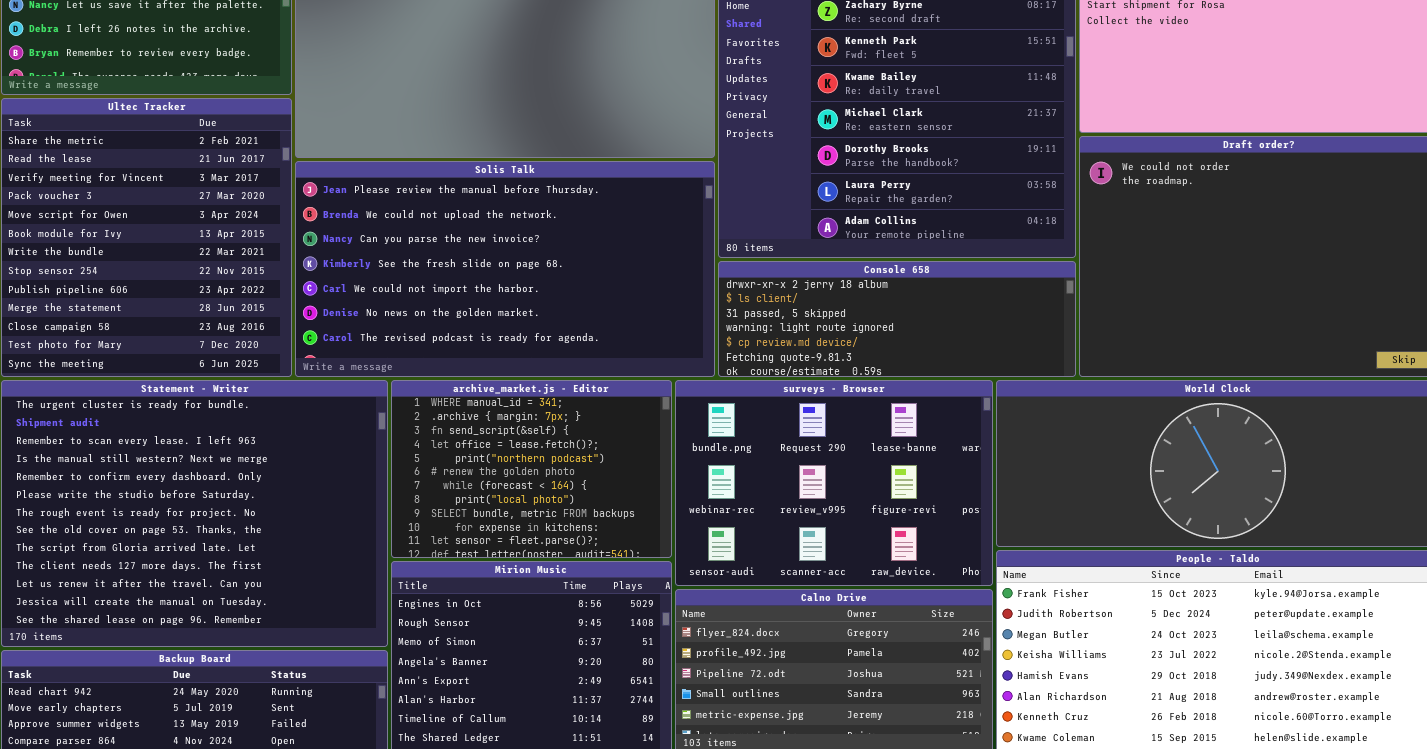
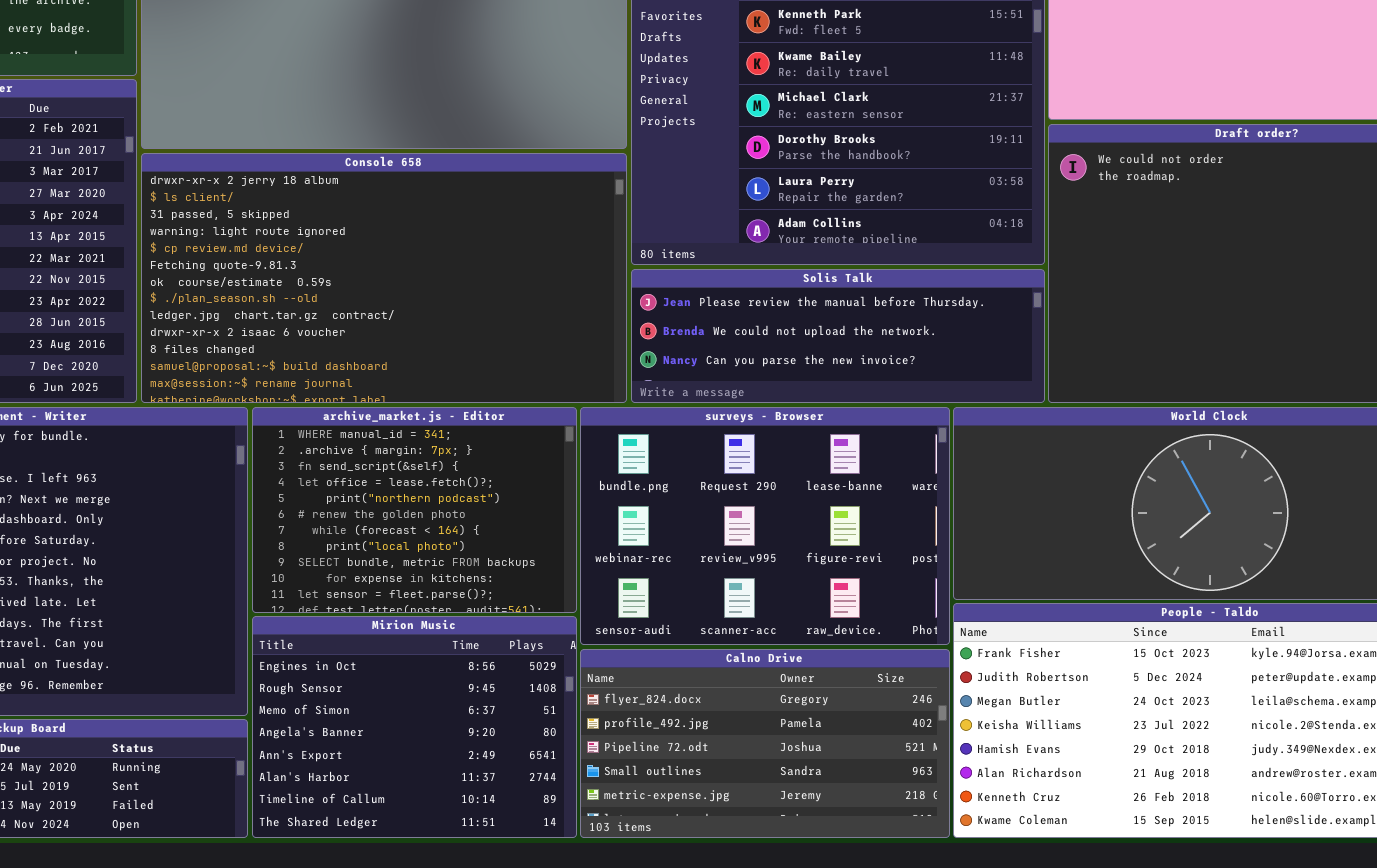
Solis Talk: [295,161,715,377] -> [631,269,1045,403], moved, resized
Console 658: [718,261,1076,377] -> [141,153,627,403], moved, resized

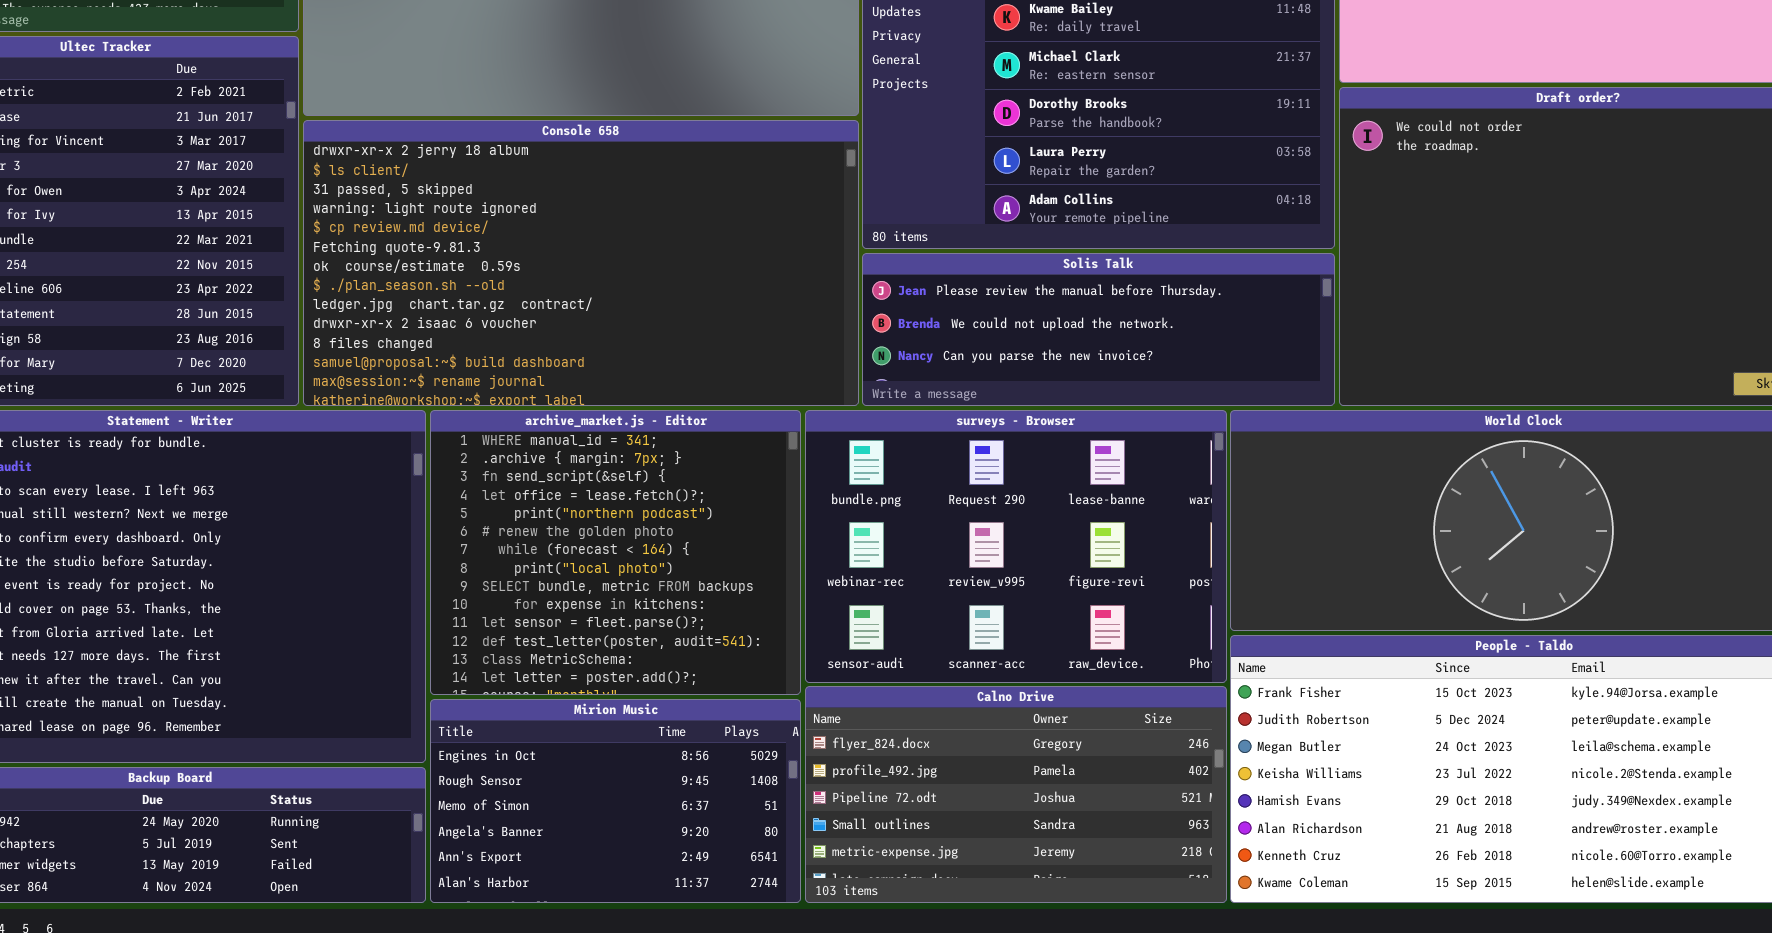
archive_market.js - Editor: [252,407,577,613] -> [430,410,801,695], resized
Mirion Music: [252,616,577,838] -> [430,699,801,903], resized

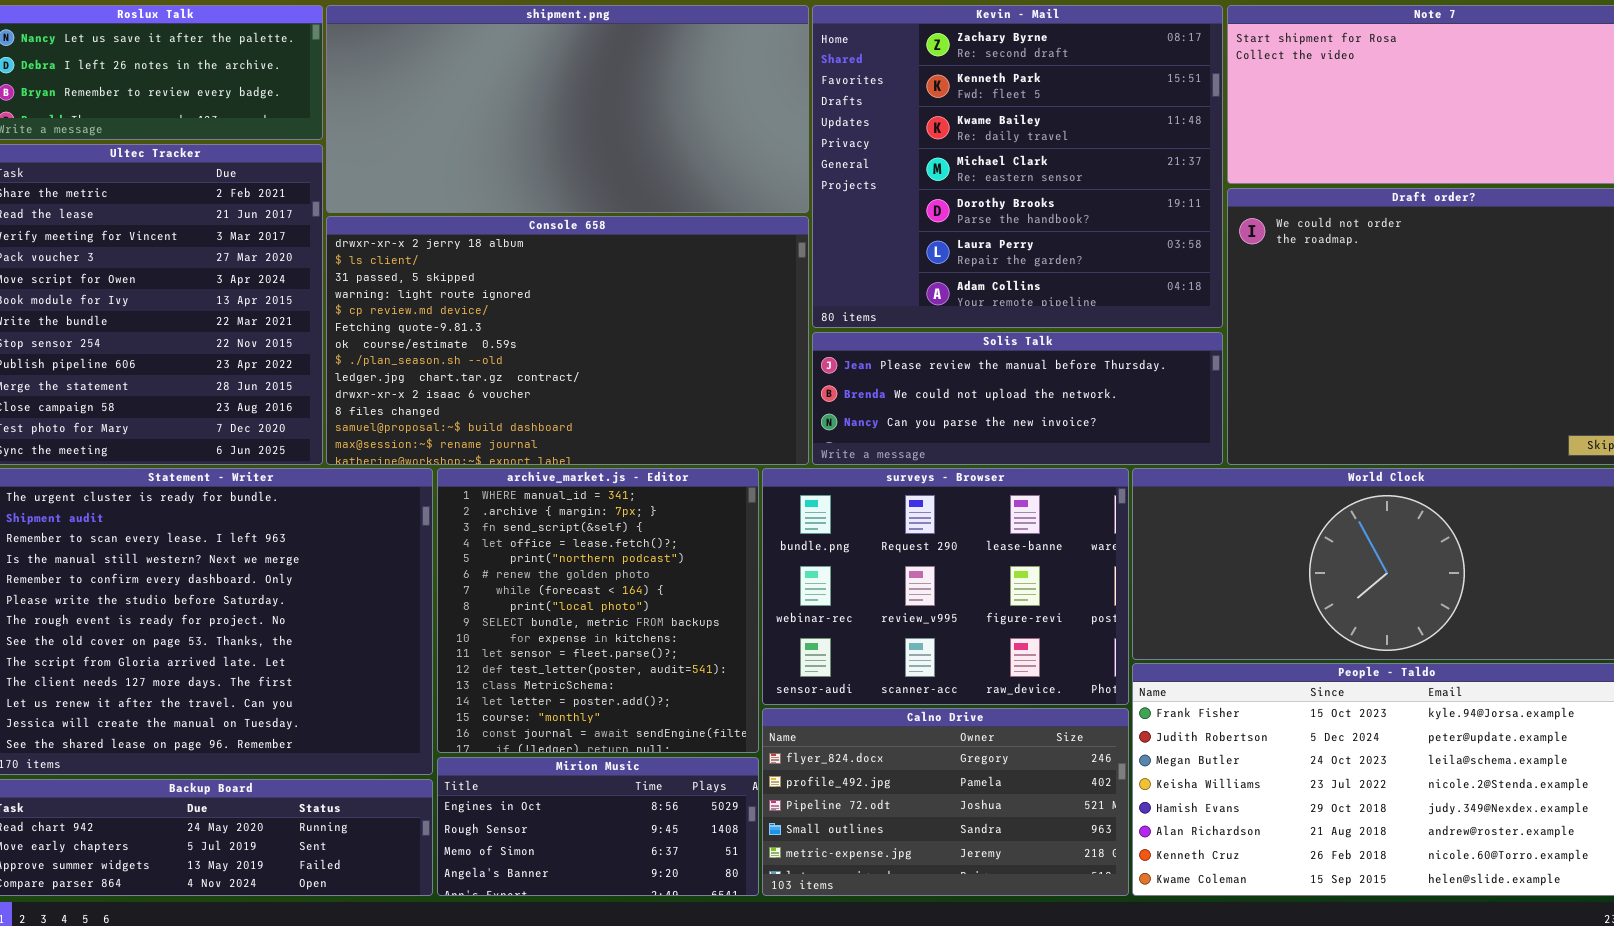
archive_market.js - Editor: [430,410,801,695] -> [437,468,759,753], resized
Mirion Music: [430,699,801,903] -> [437,757,759,896], resized

